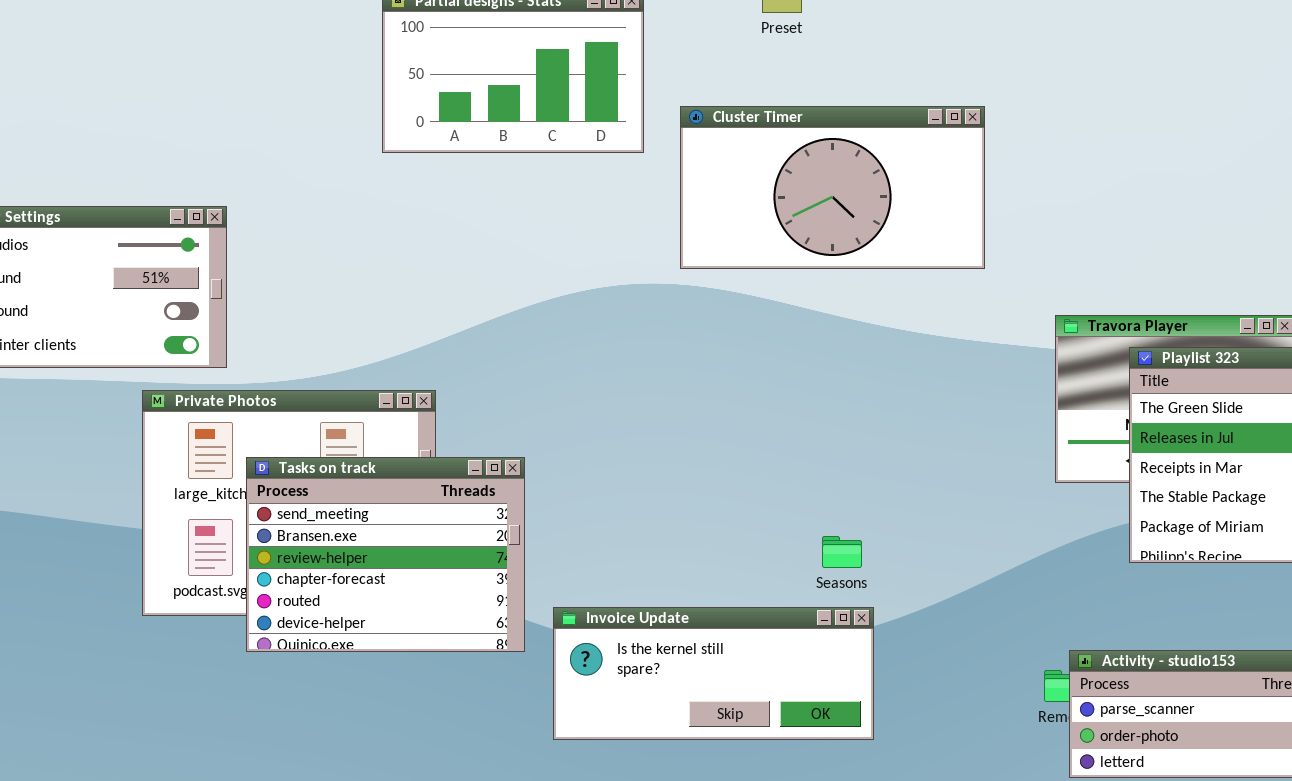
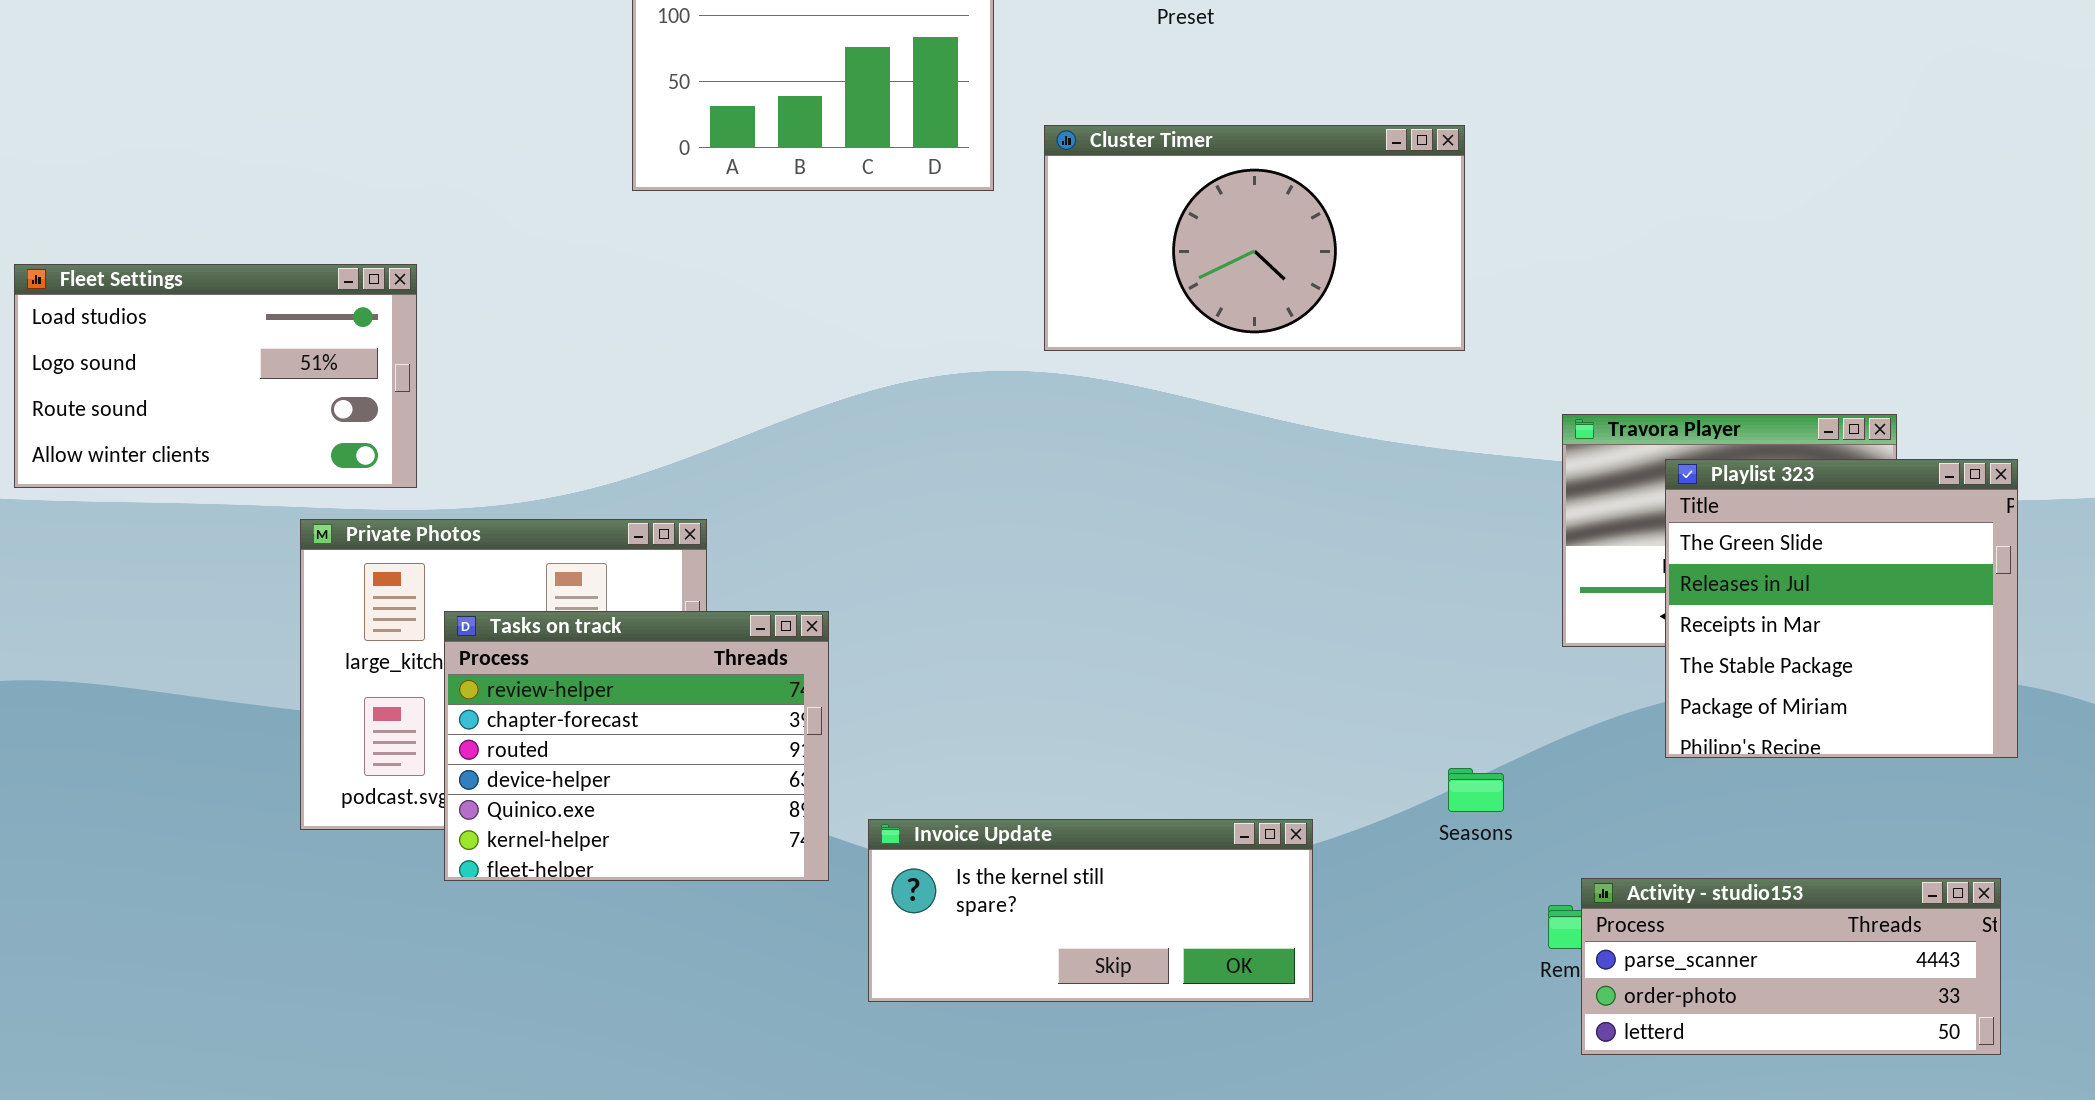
Tasks on track: [246,457,525,652] -> [444,611,829,881], scrolled down 2 rows
Seasons: [822,536,862,568] -> [1448,768,1504,812], moved

